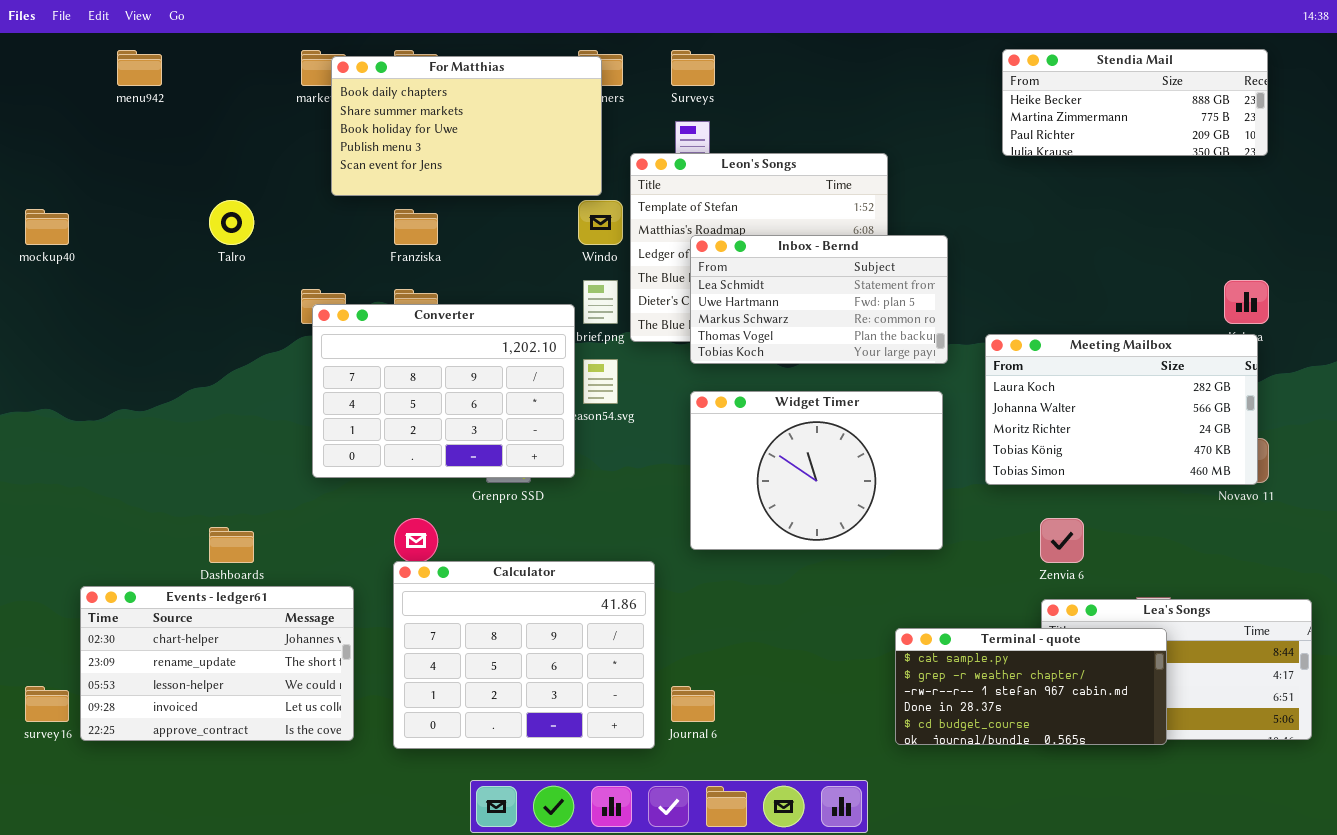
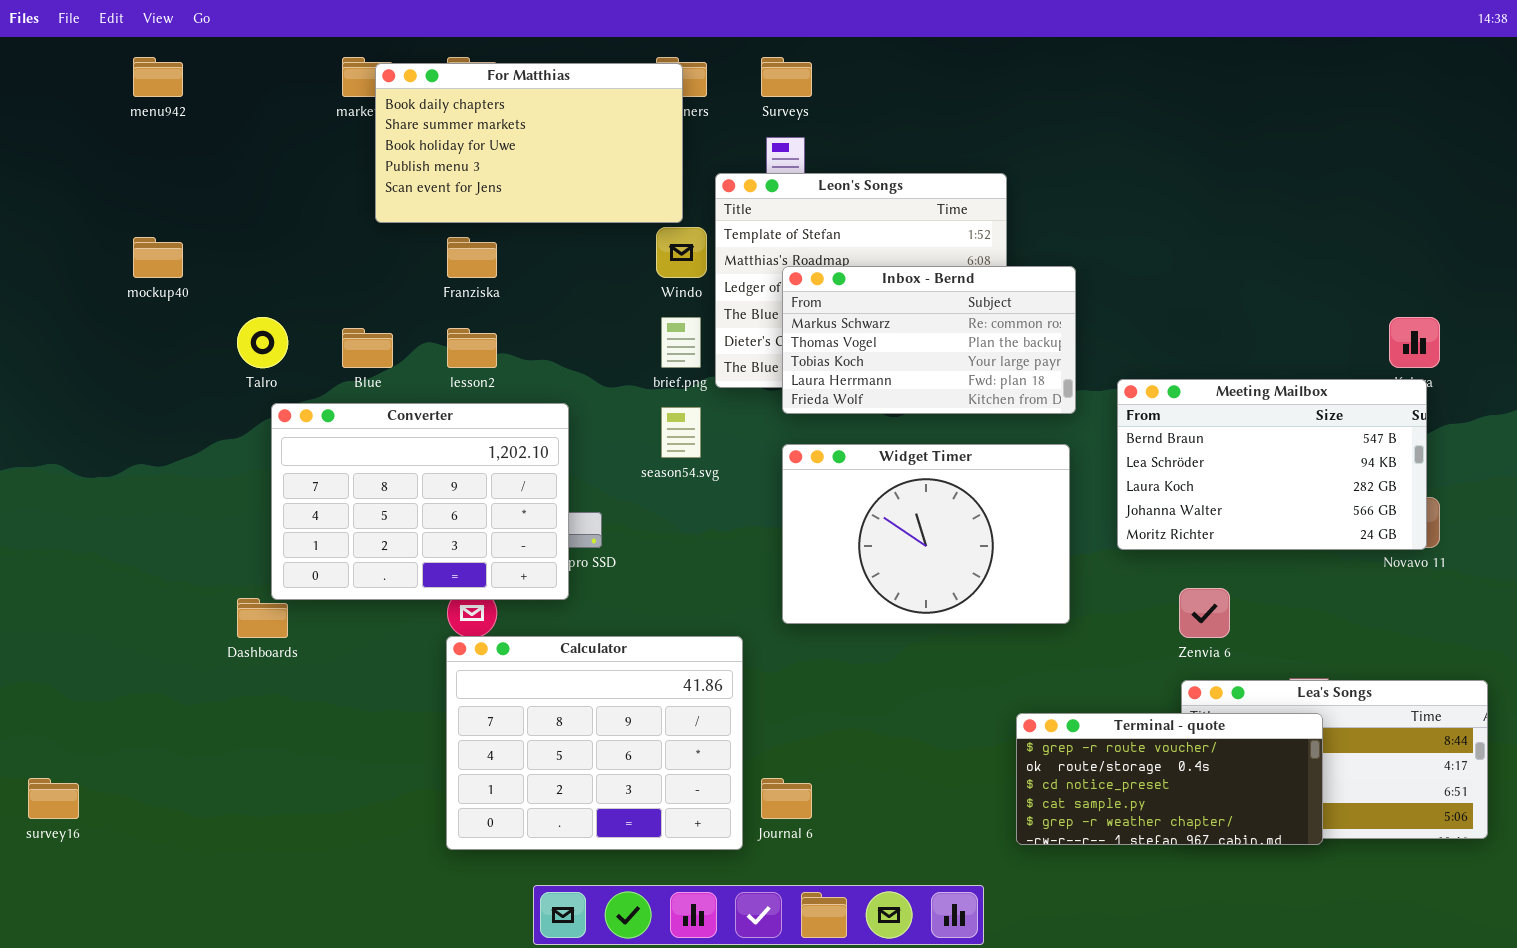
Stendia Mail: [1002,49,1268,156] -> none, closed
Talro: [209,200,254,245] -> [237,317,288,368], moved
mockup40: [25,209,69,245] -> [133,237,183,278], moved
Inbox - Bernd: [690,235,948,364] -> [782,266,1076,414], scrolled down 2 rows
Converter: [312,304,575,478] -> [271,403,569,600], moved
Meeting Mailbox: [985,334,1258,485] -> [1117,379,1427,550], scrolled up 2 rows
Events - ledger61: [80,586,354,741] -> none, closed
Terminal - quote: [895,628,1167,745] -> [1016,713,1323,845], scrolled up 3 rows

